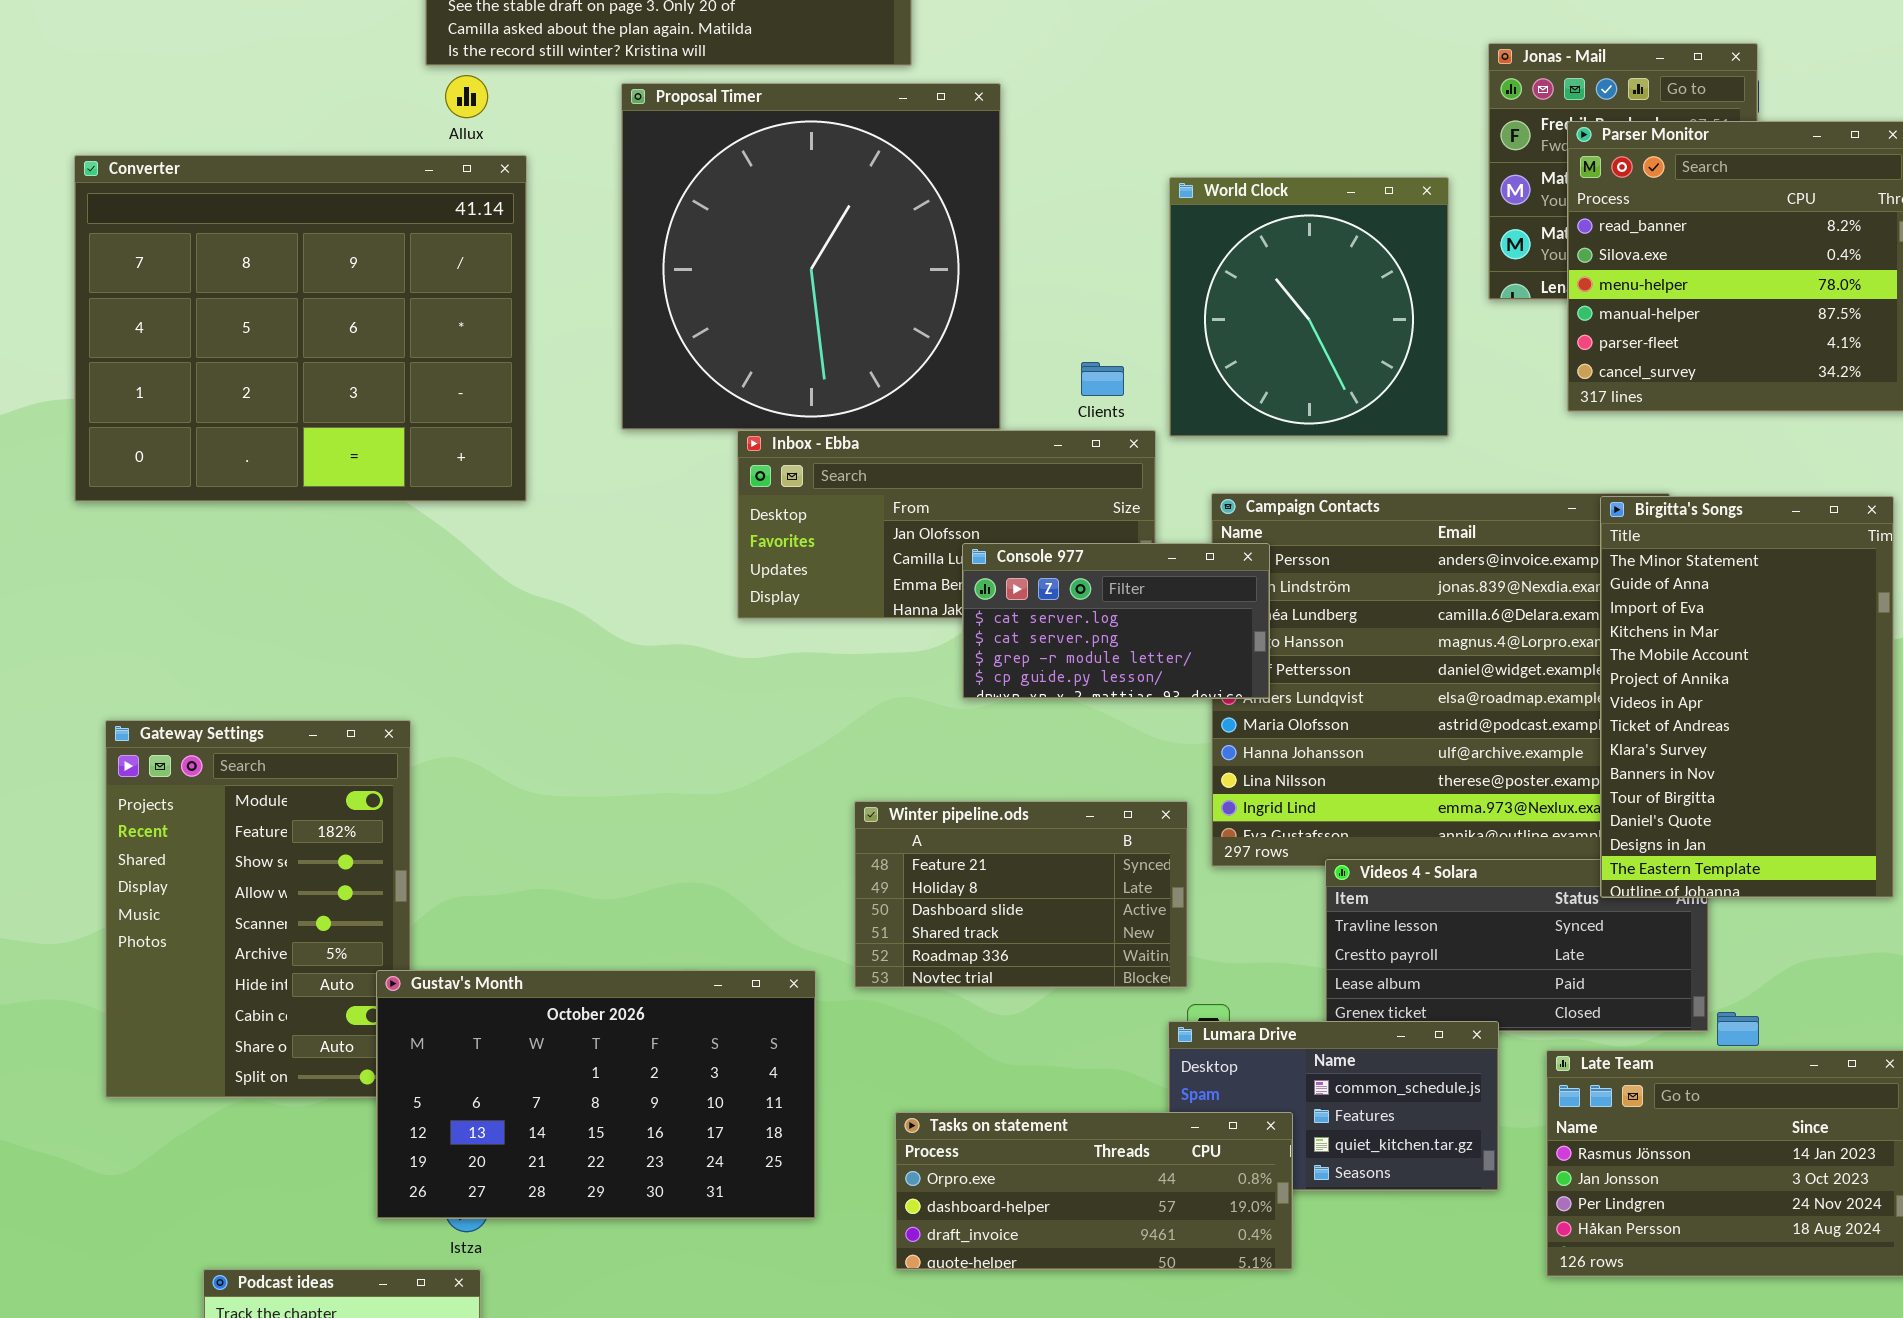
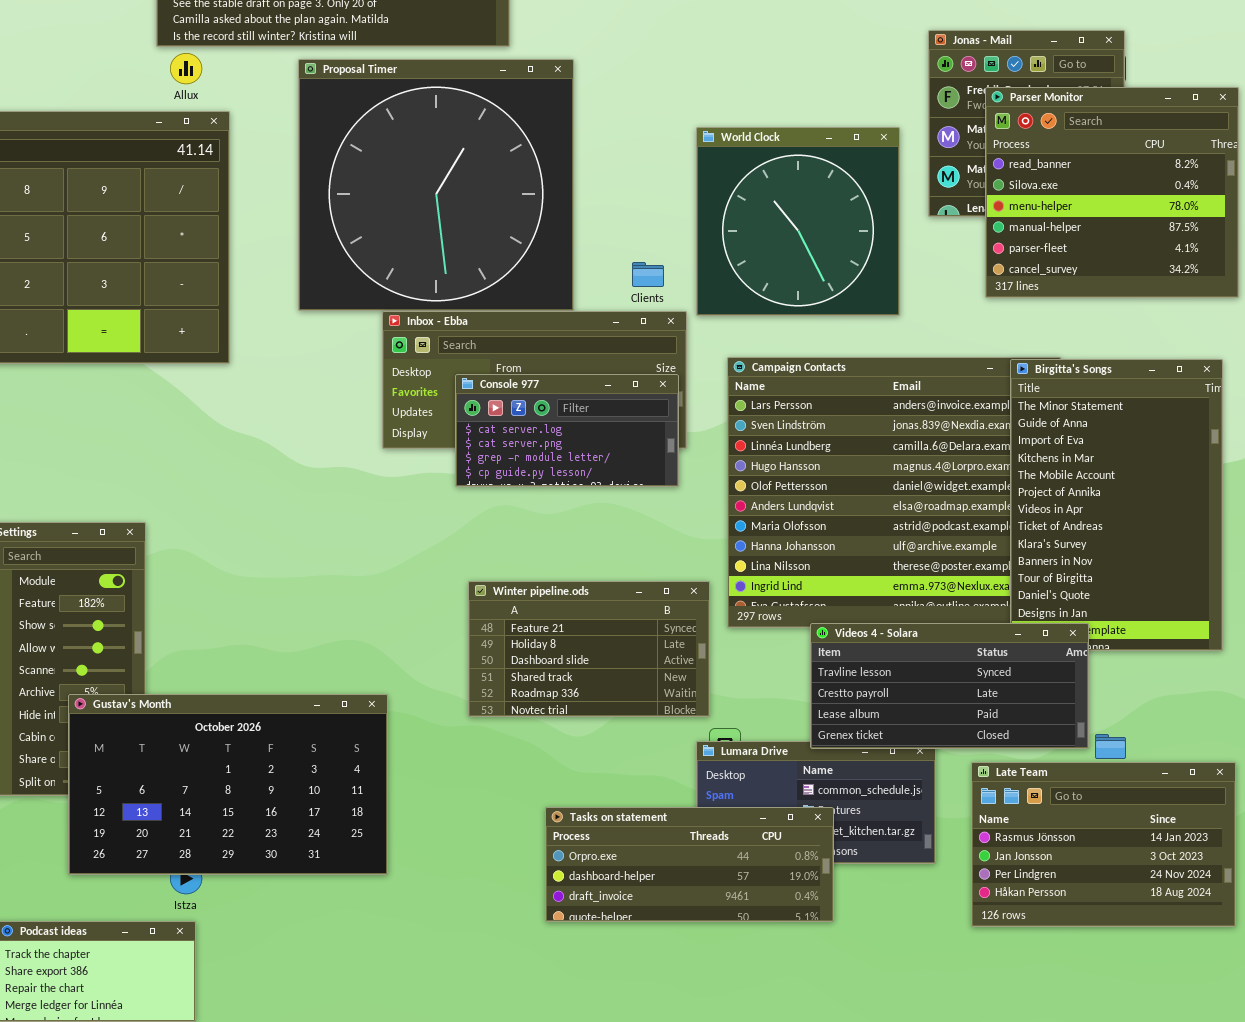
Console 977: [962,543,1270,699] -> [455,374,679,487], moved
Videos 4 - Solara: [1325,859,1709,1032] -> [810,623,1089,749], raised
Gustav's Month: [376,970,816,1219] -> [68,694,388,875], moved
Tasks on statement: [895,1112,1293,1270] -> [545,807,834,922], moved

